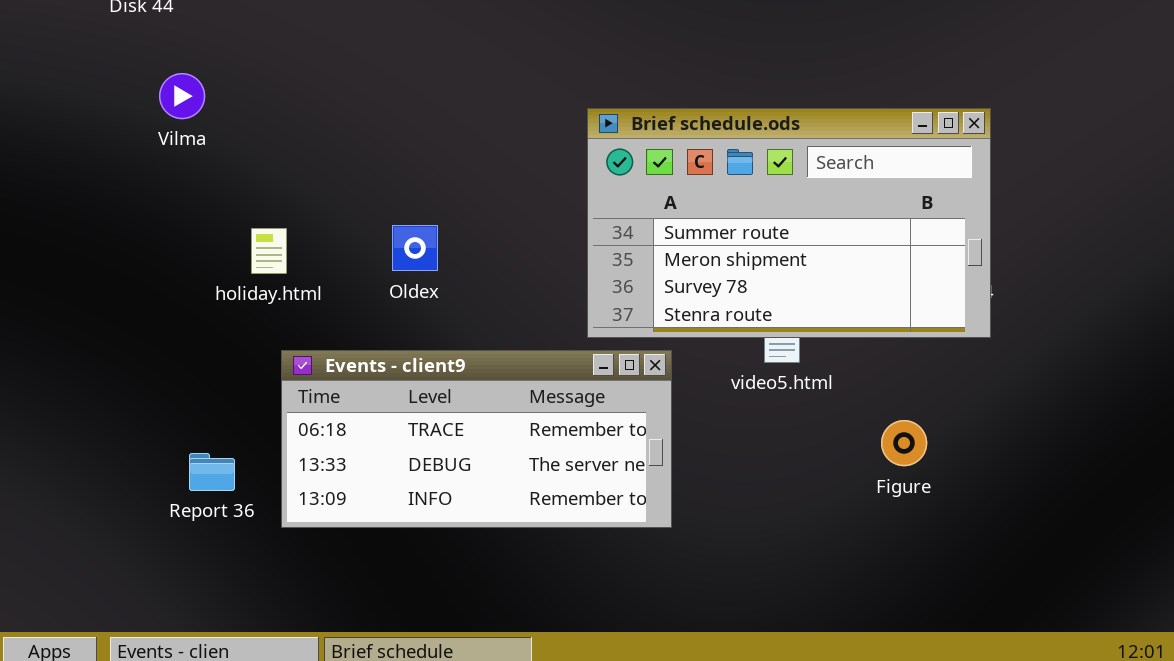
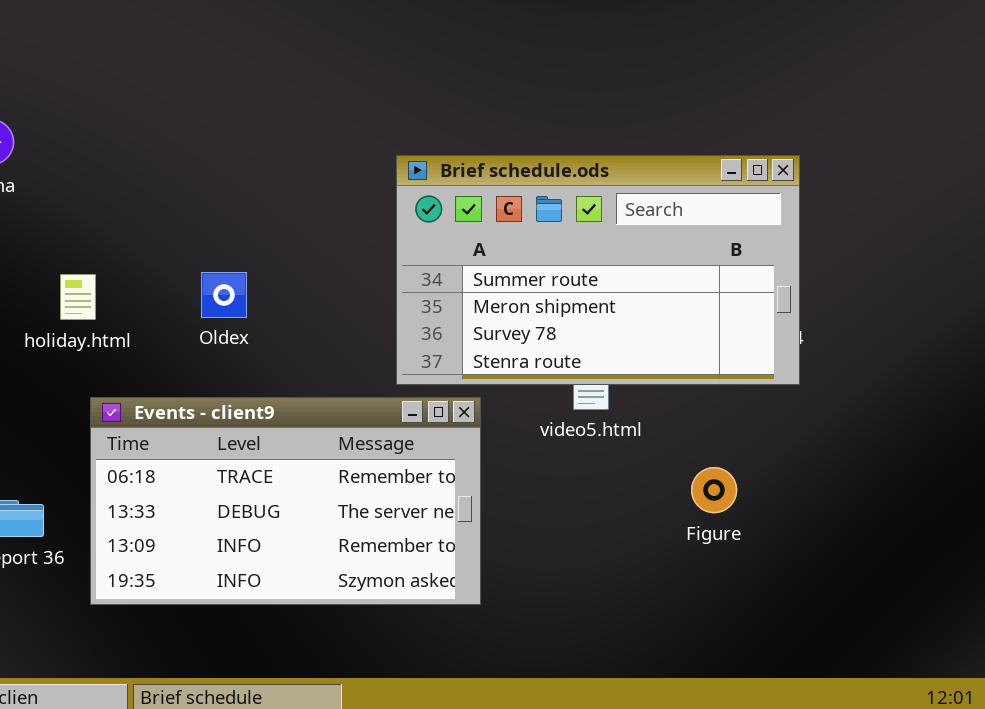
Events - client9: [281,350,672,528] -> [90,397,481,605], resized

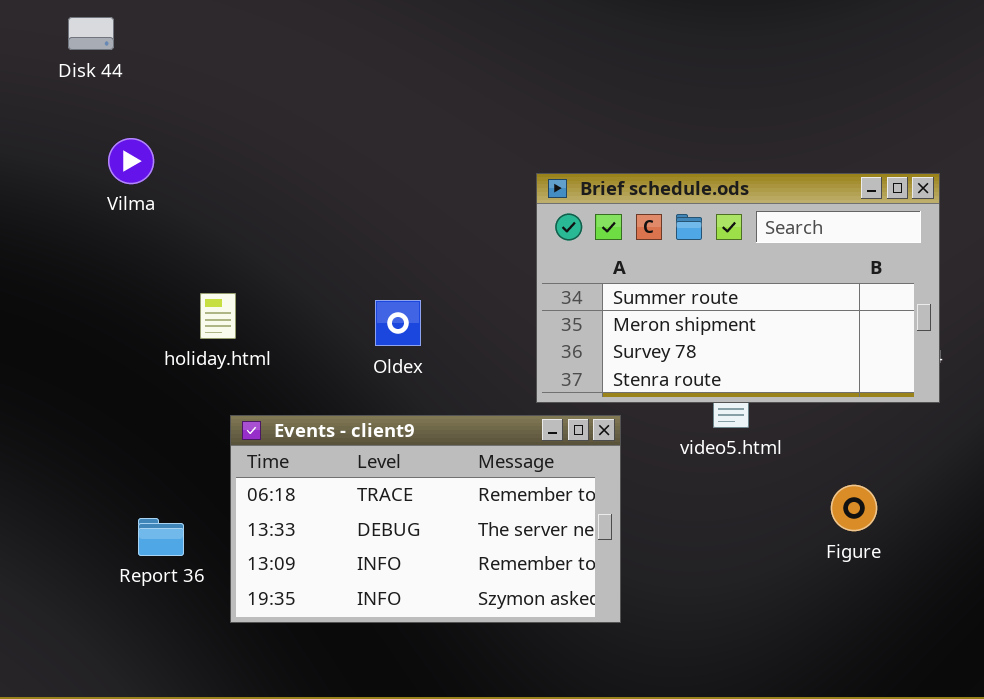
Oldex: [201,272,247,318] -> [375,300,421,346], moved

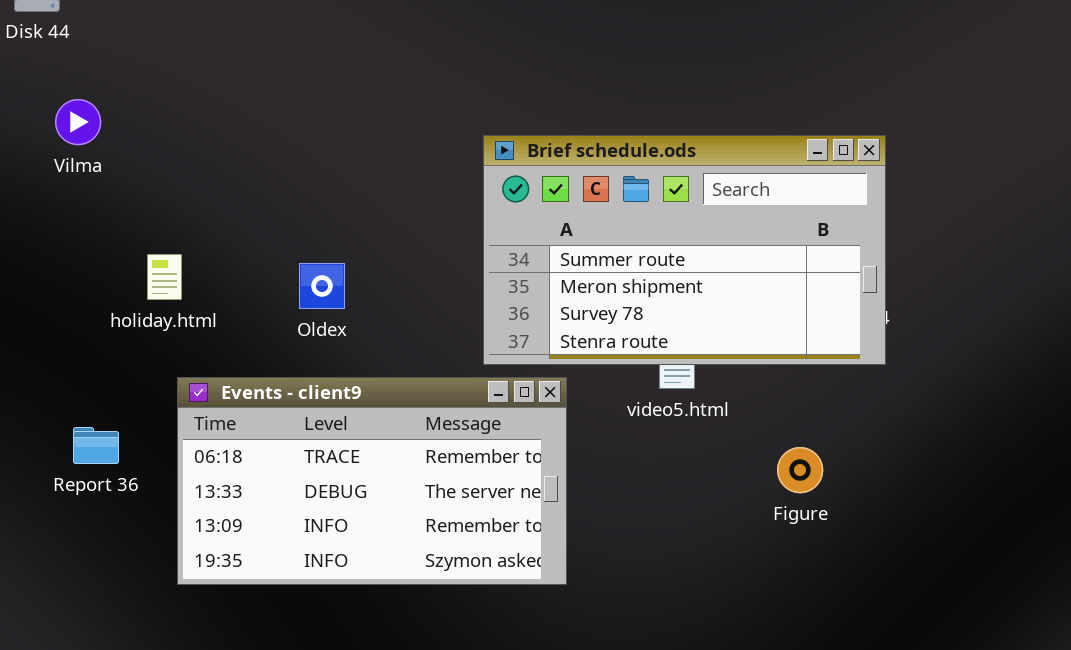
Oldex: [375,300,421,346] -> [299,263,345,309], moved
Report 36: [138,518,184,556] -> [73,427,119,464], moved

